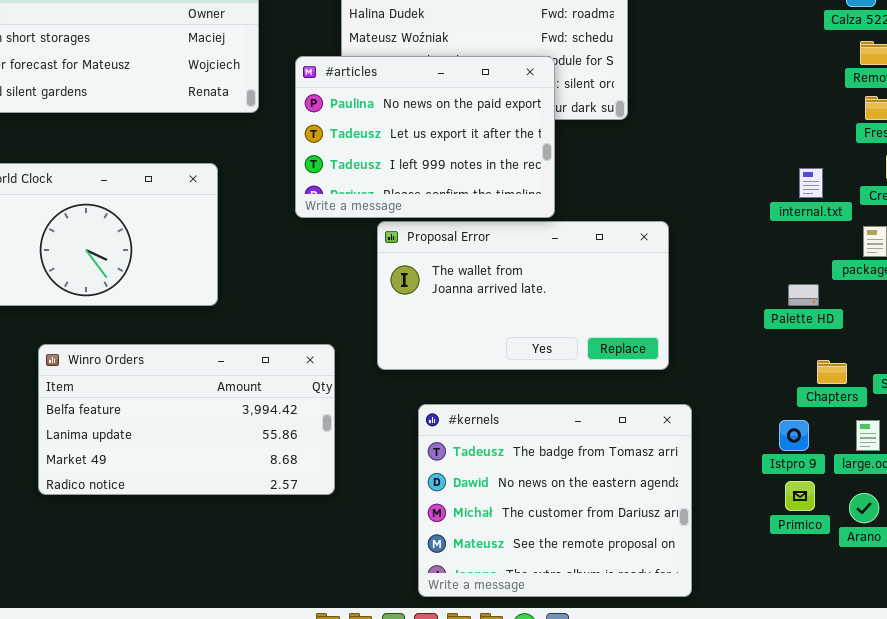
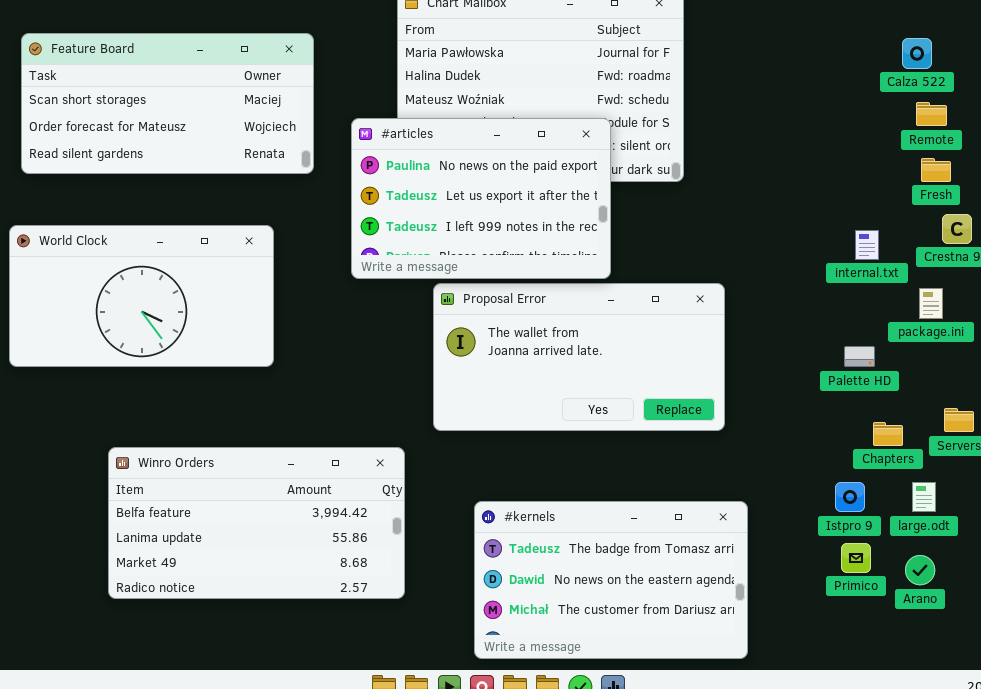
Winro Orders: [38,344,335,495] -> [108,447,405,599], moved
#kernels: [418,404,692,597] -> [474,501,748,659], resized

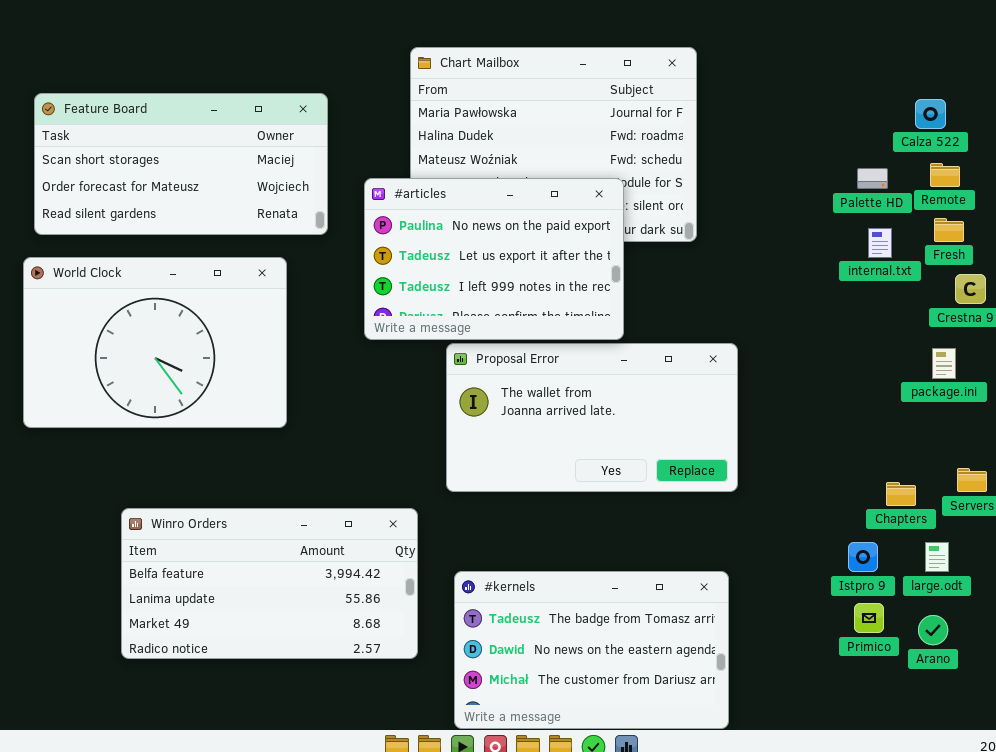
World Clock: [9,225,274,367] -> [23,257,287,428], resized
internal.txt: [855,230,879,260] -> [868,228,892,258], moved
Palette HD: [844,346,875,367] -> [857,168,888,189], moved
#kernels: [474,501,748,659] -> [454,571,729,729], moved

